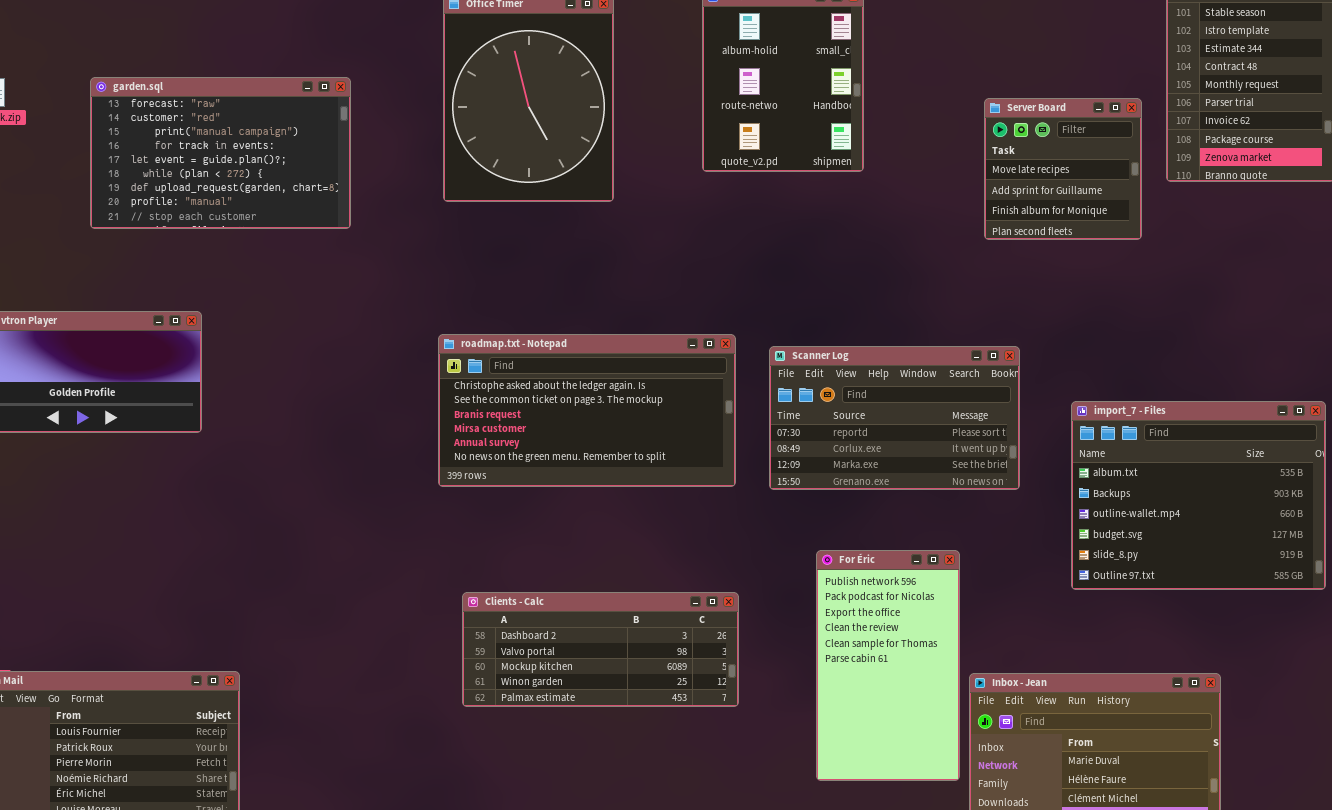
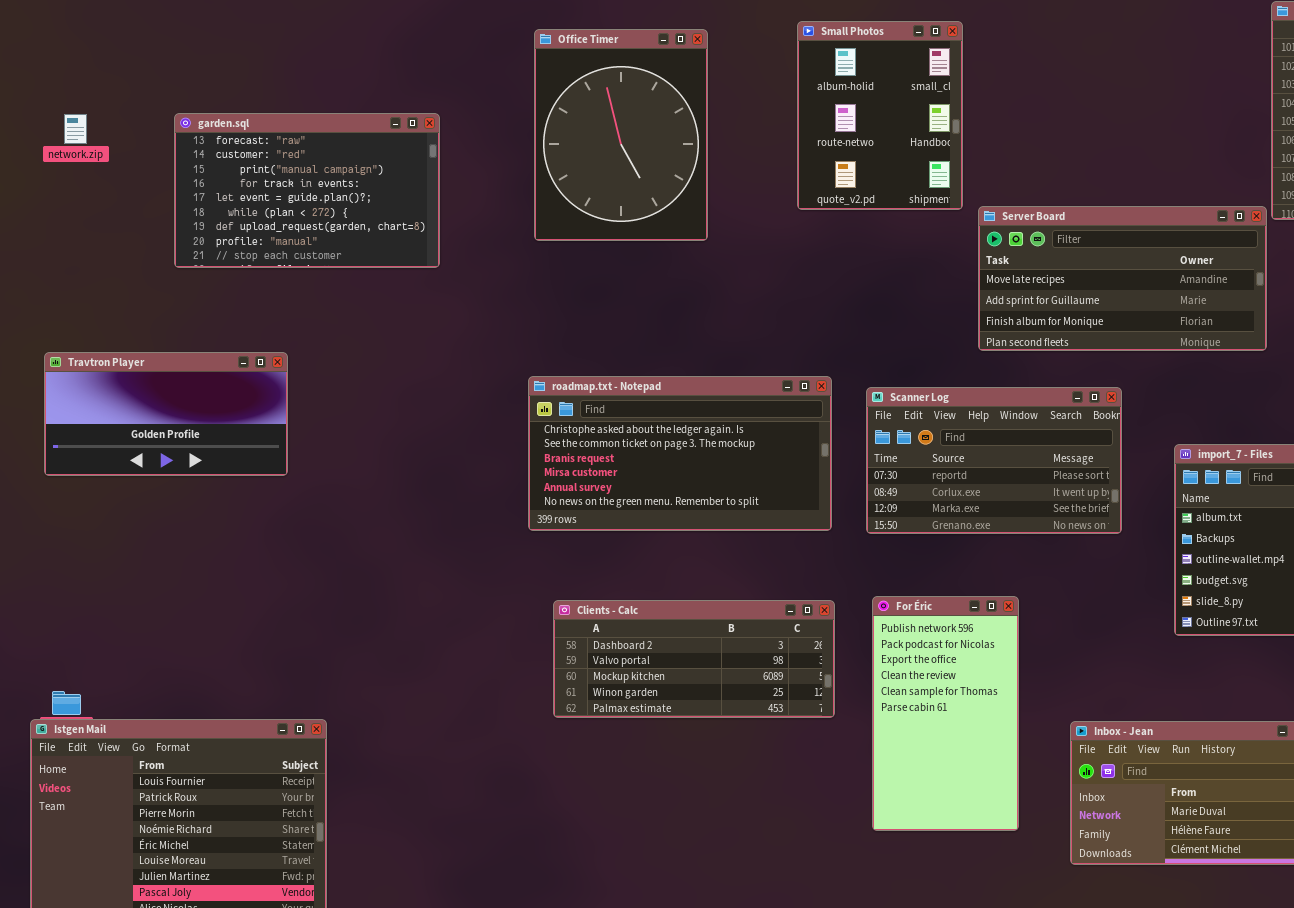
Server Board: [984,98,1142,240] -> [978,206,1267,351], moved, resized
For Éric: [816,550,960,781] -> [872,596,1019,831], moved
Clients - Calc: [462,592,739,707] -> [553,600,835,718], moved

